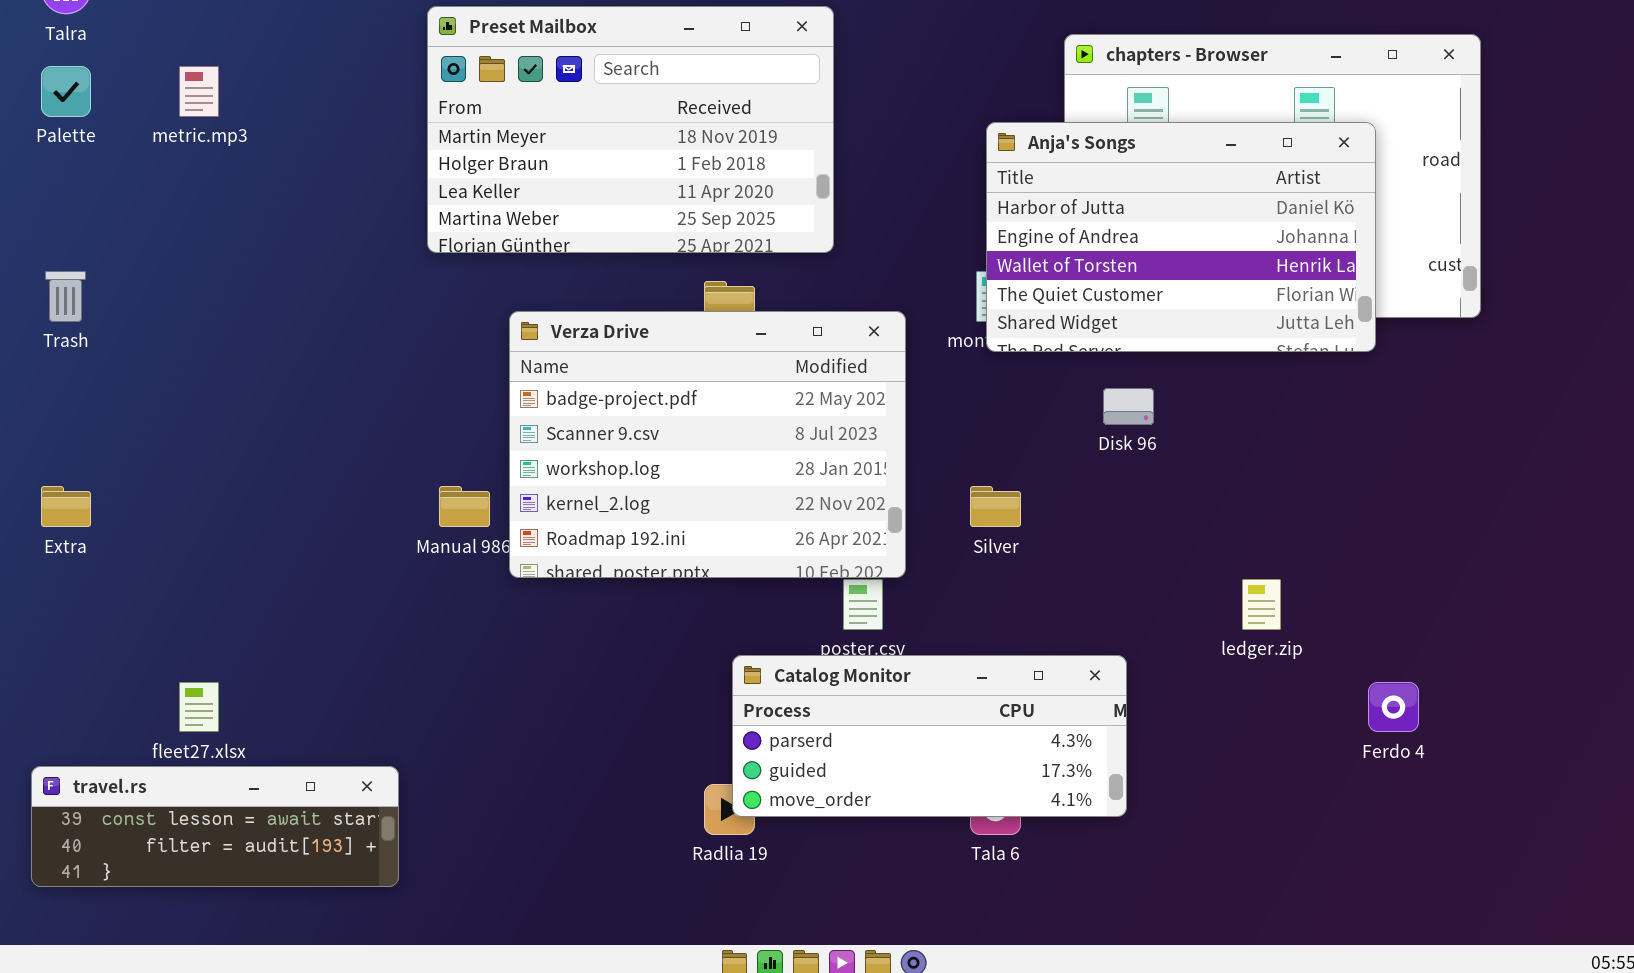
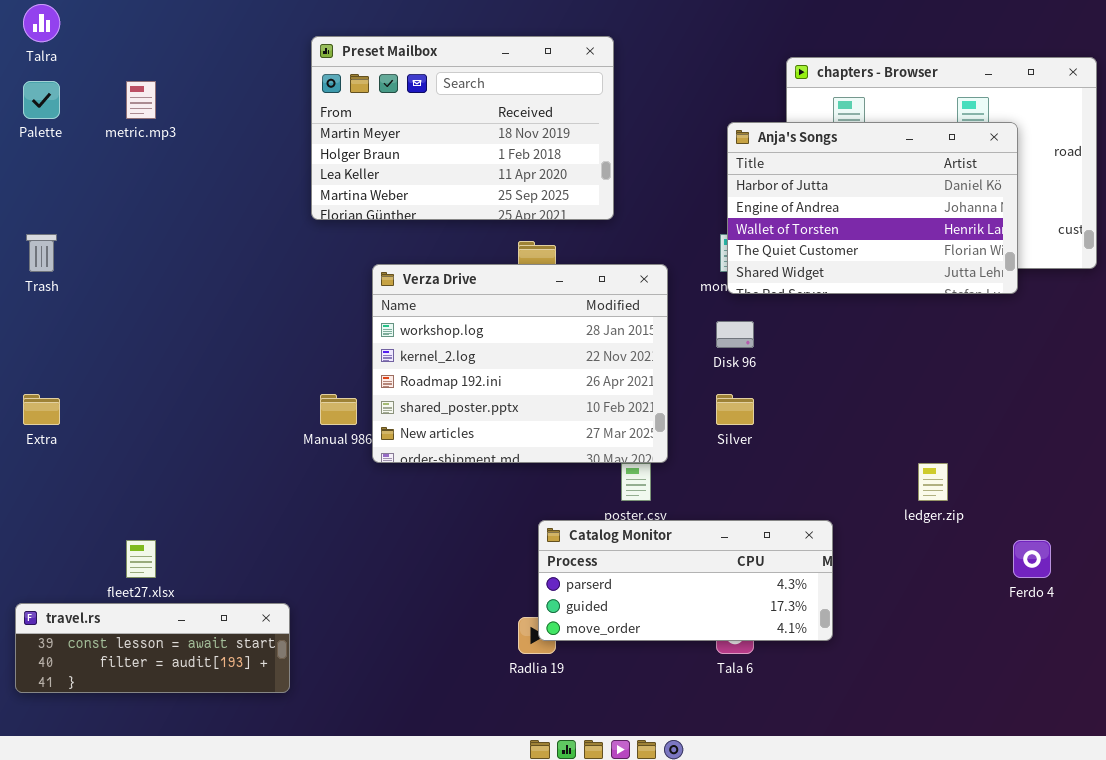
Verza Drive: [509,311,906,578] -> [372,264,668,463], scrolled down 2 rows
Disk 96: [1103,388,1154,425] -> [716,321,754,348], moved

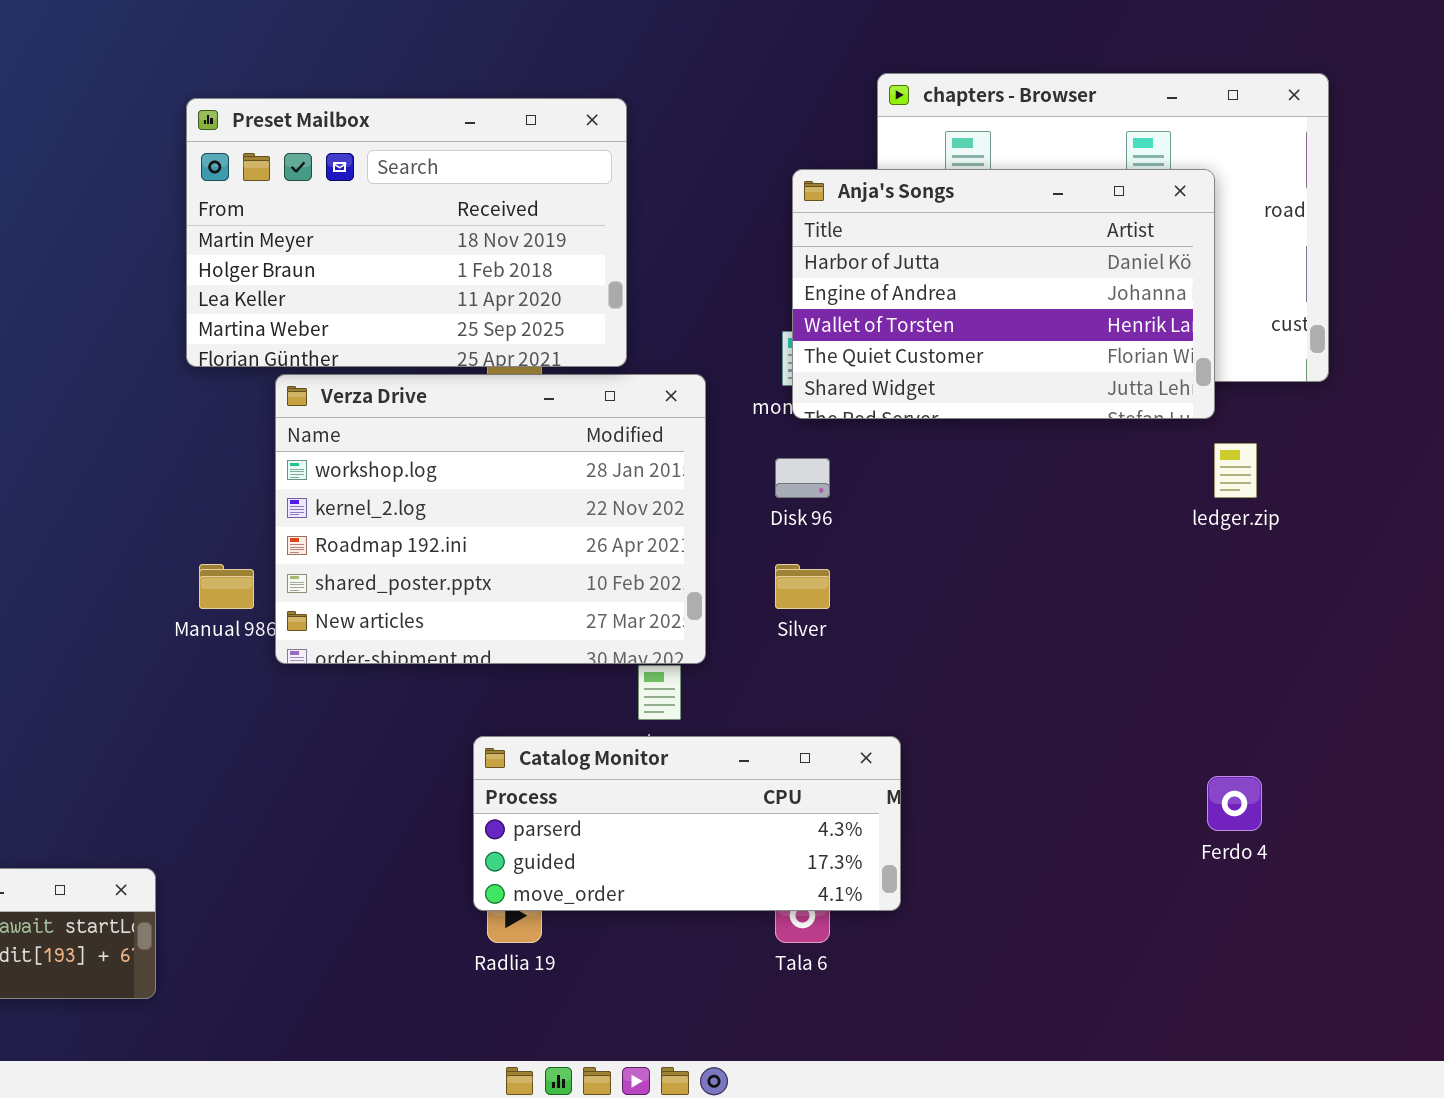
Preset Mailbox: [311,36,614,220] -> [186,98,627,367], moved
ledger.zip: [918,463,948,501] -> [1214,443,1257,498], moved
Catalog Monitor: [538,520,833,641] -> [473,736,901,911], moved

